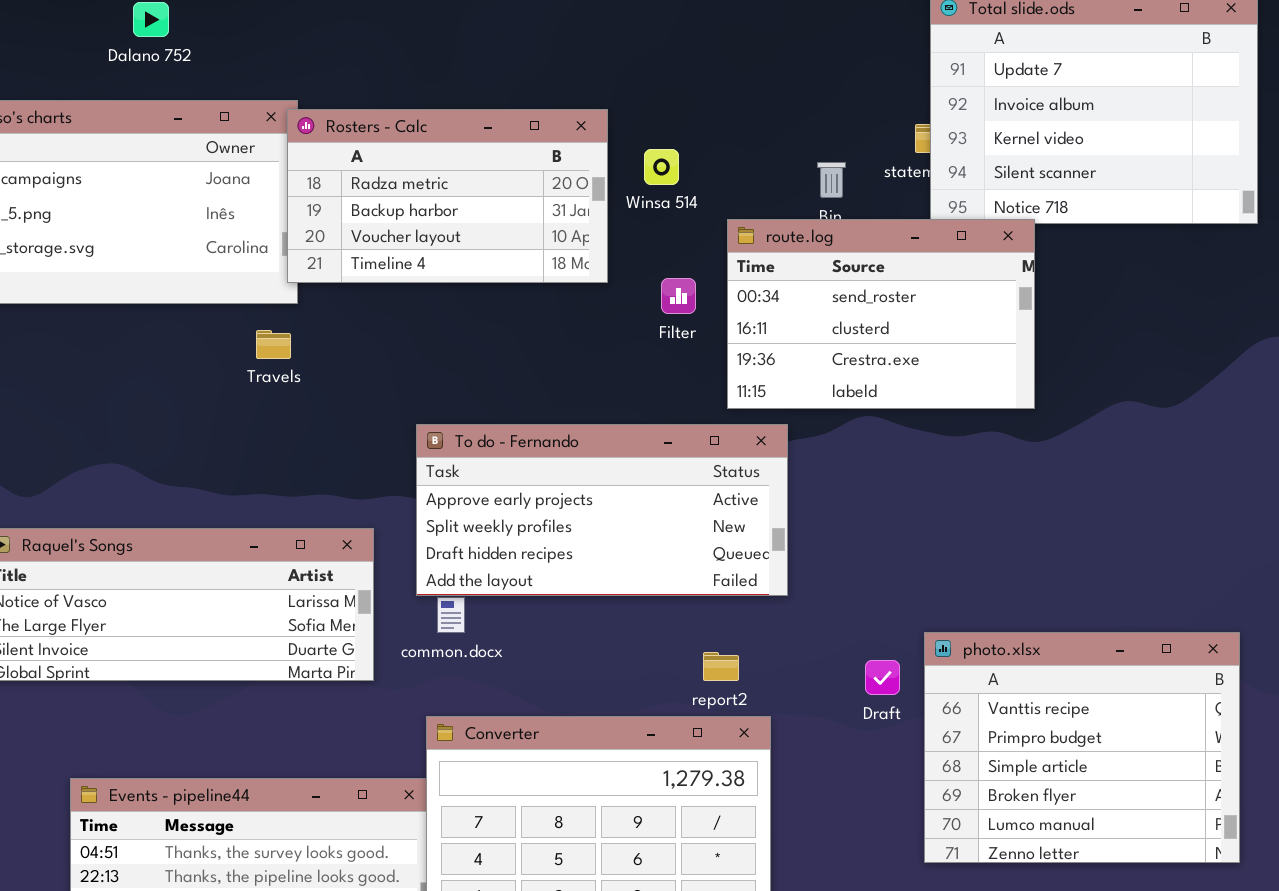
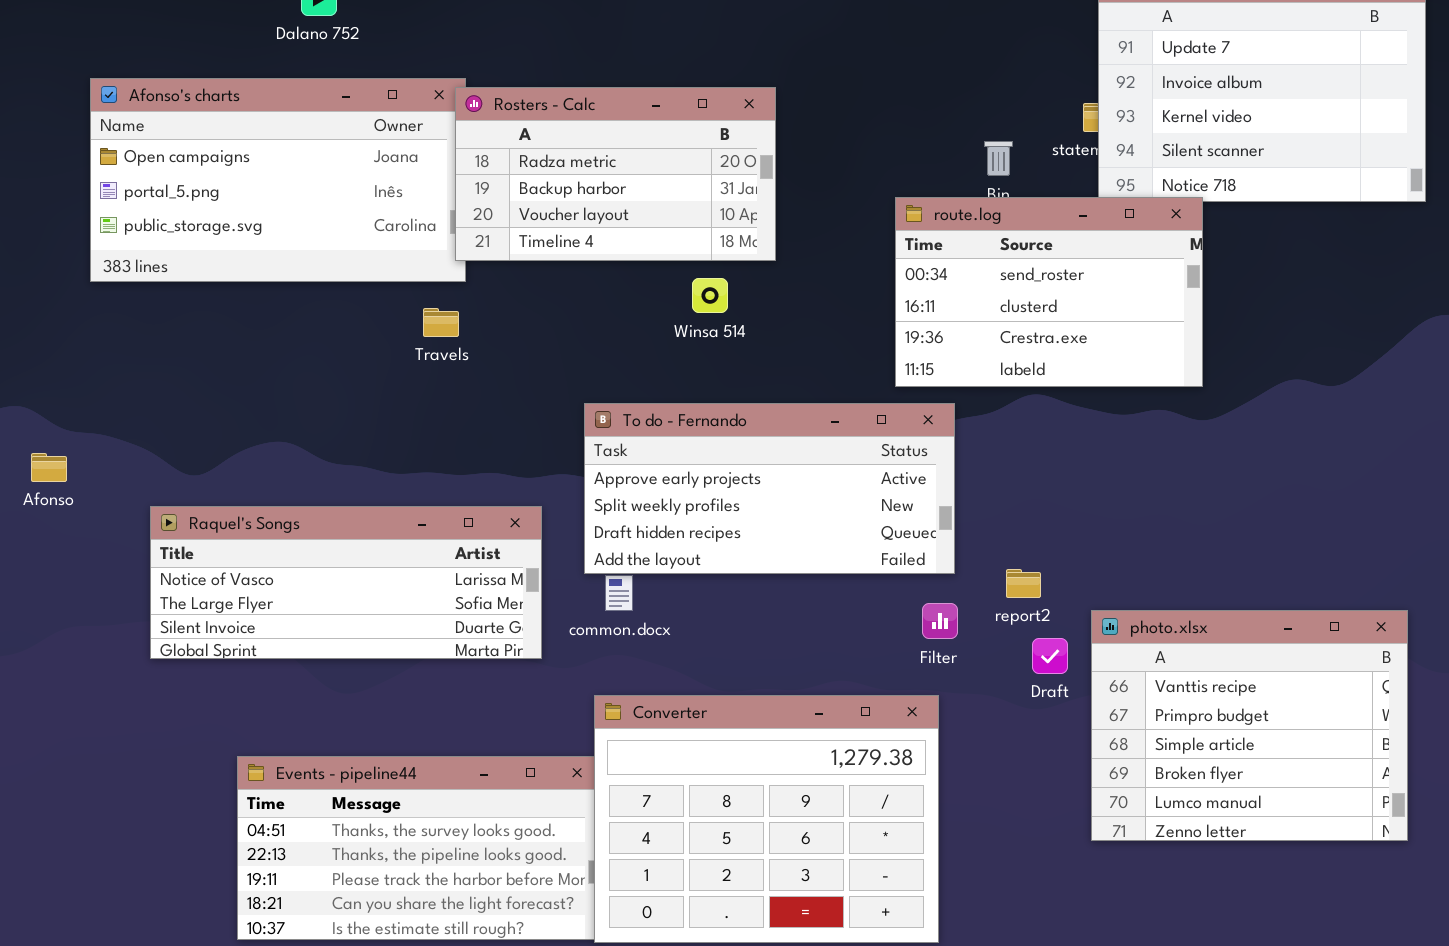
Winsa 514: [644,149,679,185] -> [692,278,728,313], moved
Filter: [661,278,696,314] -> [922,603,958,639], moved
report2: [703,652,739,681] -> [1006,569,1041,598], moved

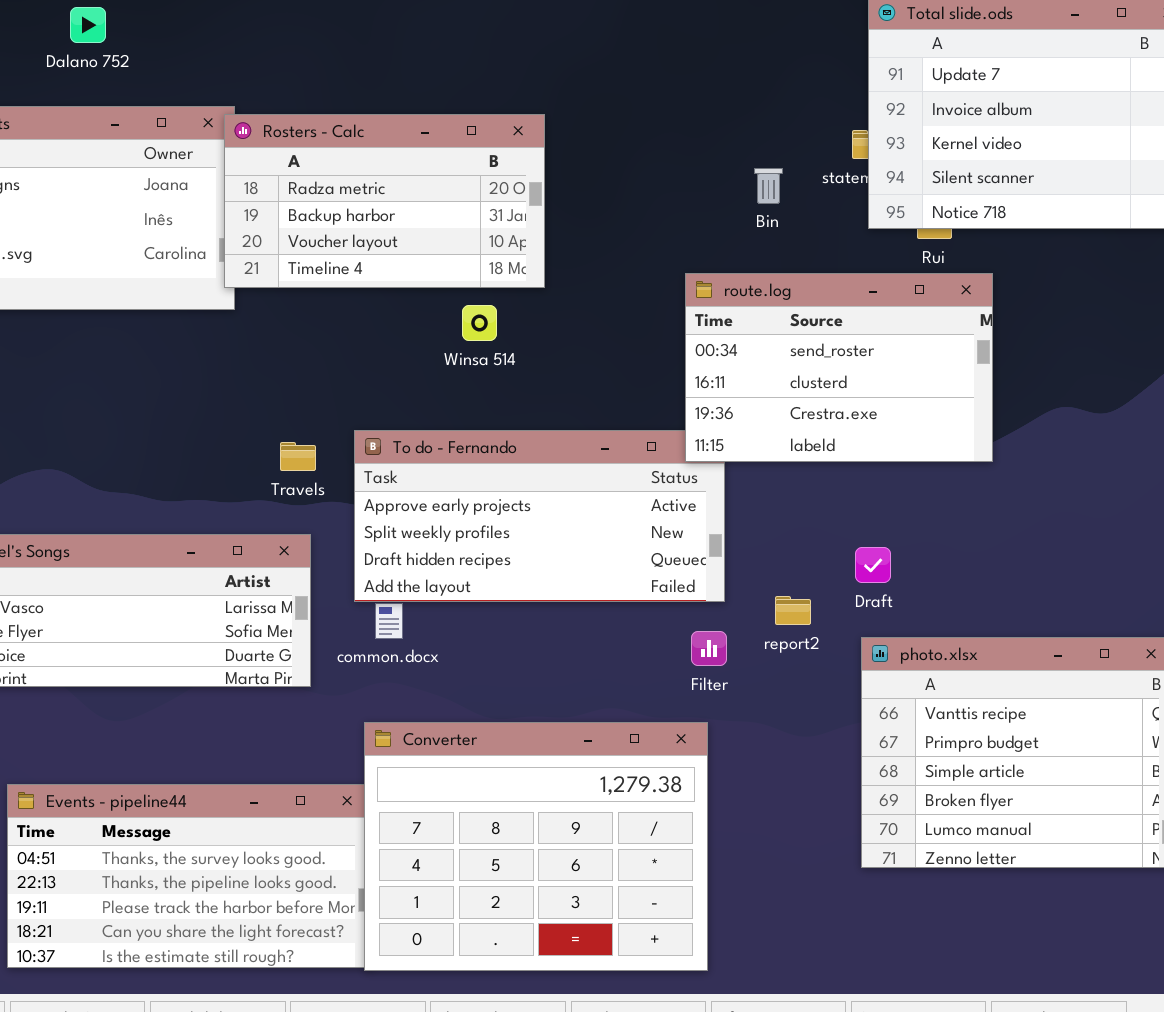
route.log: [895,197,1203,387] -> [685,273,993,462], moved
Travels: [423,308,459,337] -> [280,442,316,471], moved
Draft: [1032,638,1068,674] -> [855,547,891,583], moved

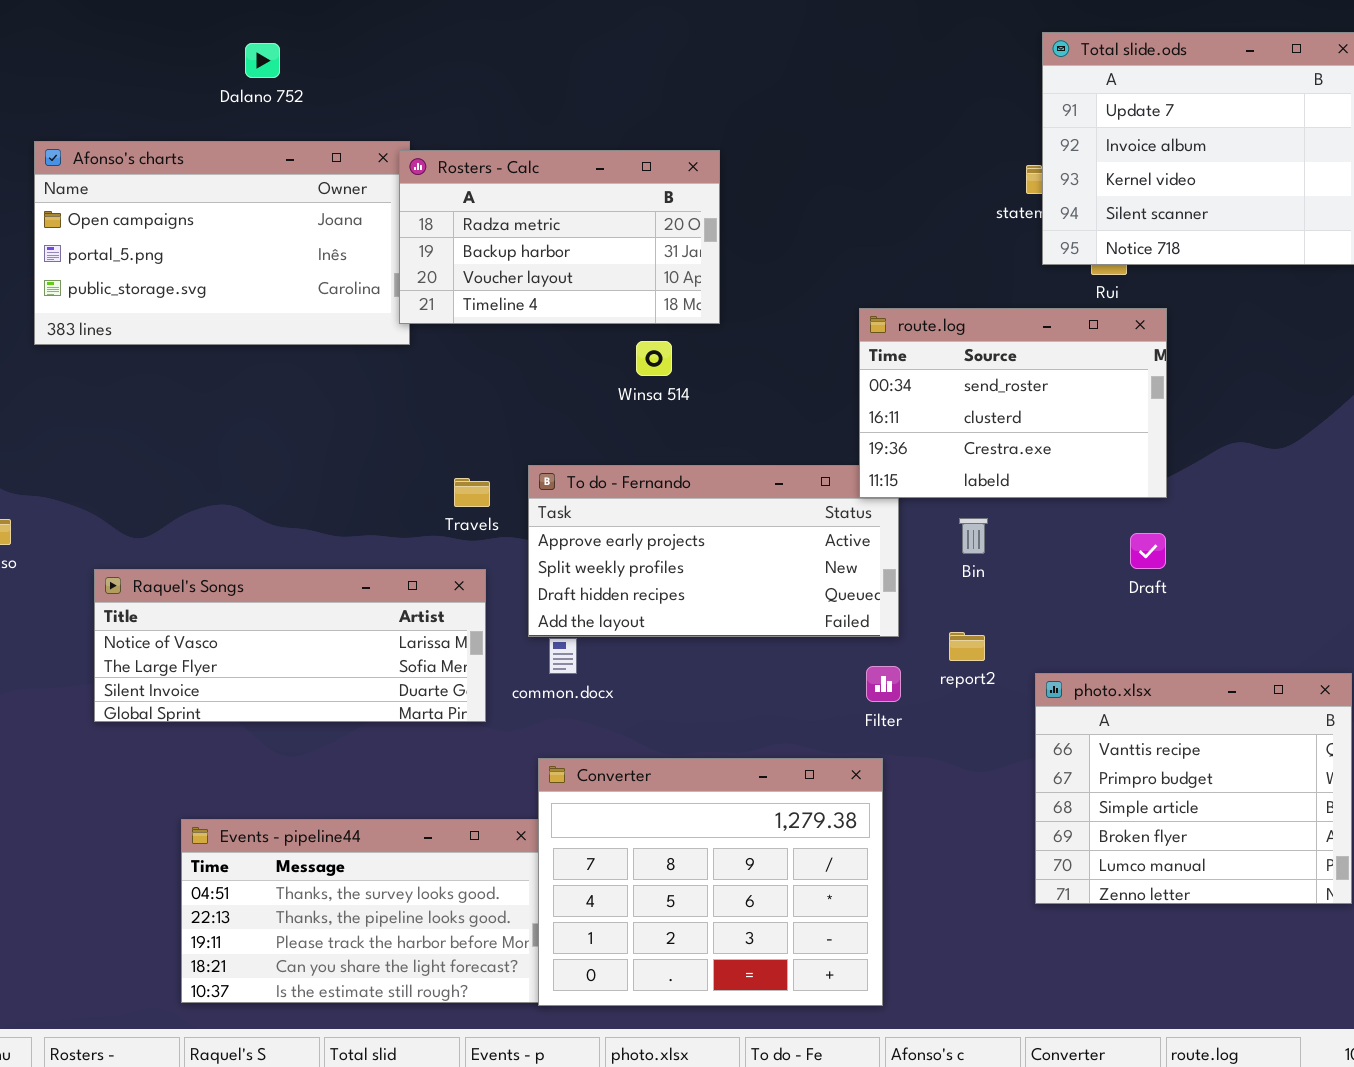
Bin: [754,168,783,204] -> [959,518,988,554], moved
Draft: [855,547,891,583] -> [1130,533,1166,569], moved

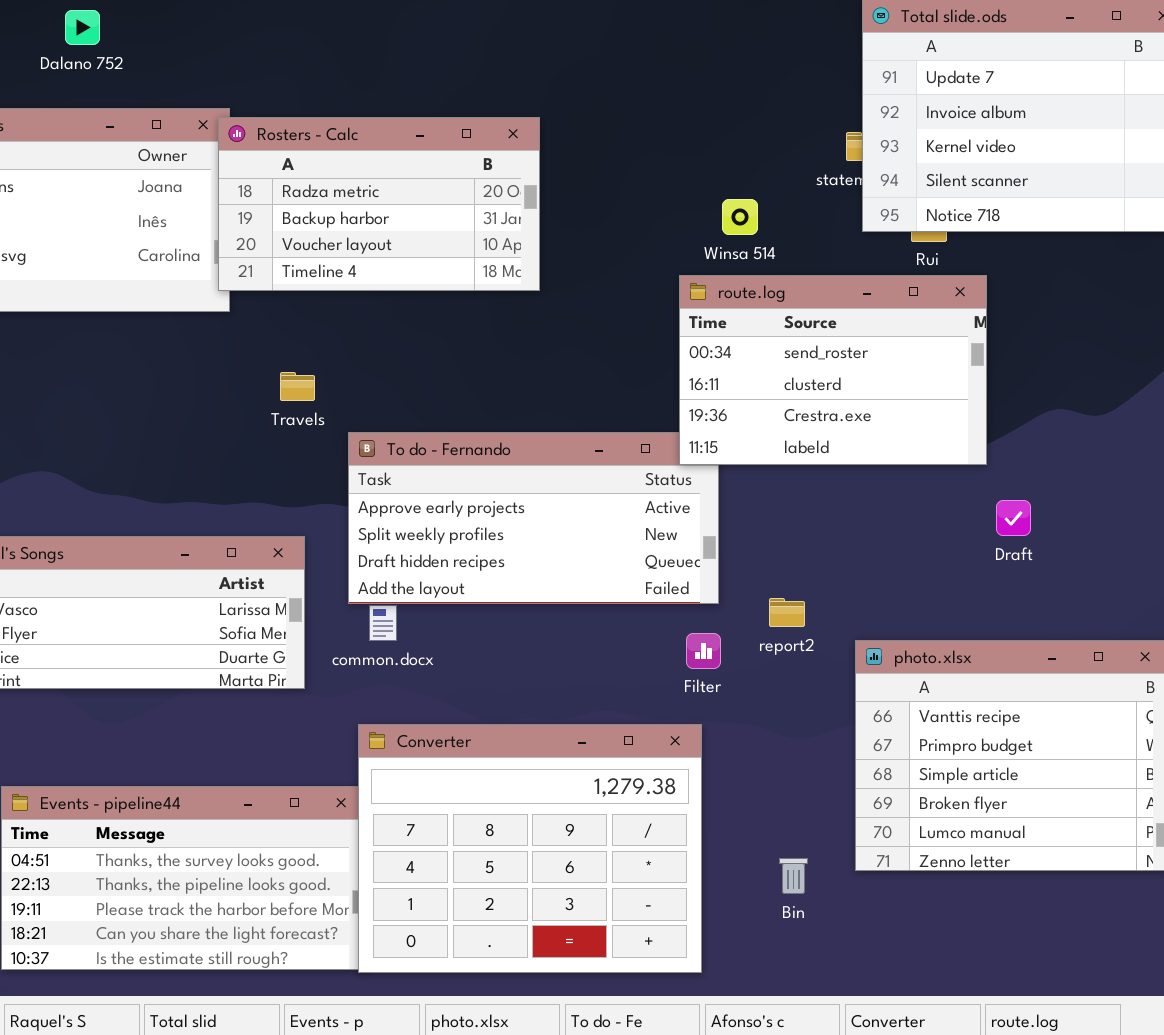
Winsa 514: [636,341,672,376] -> [722,199,758,235], moved
Travels: [454,478,490,507] -> [280,372,315,401], moved
Bin: [959,518,988,554] -> [779,858,808,894], moved
Draft: [1130,533,1166,569] -> [996,500,1031,536], moved

